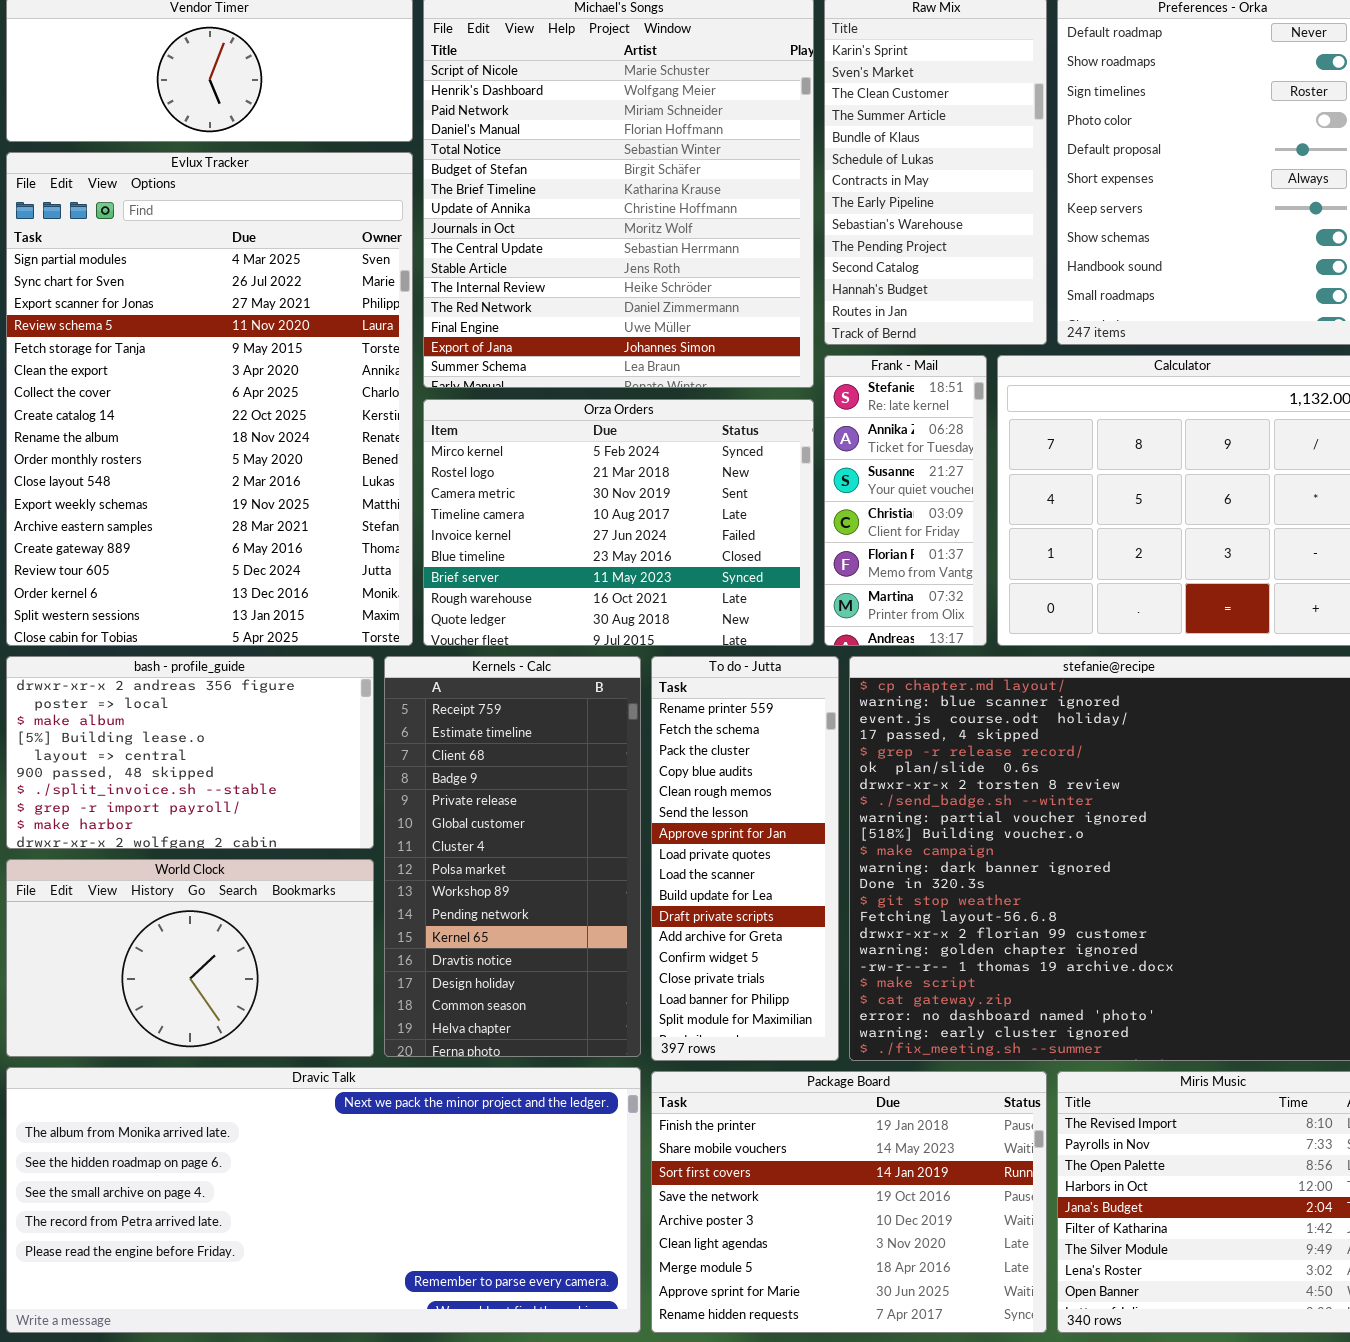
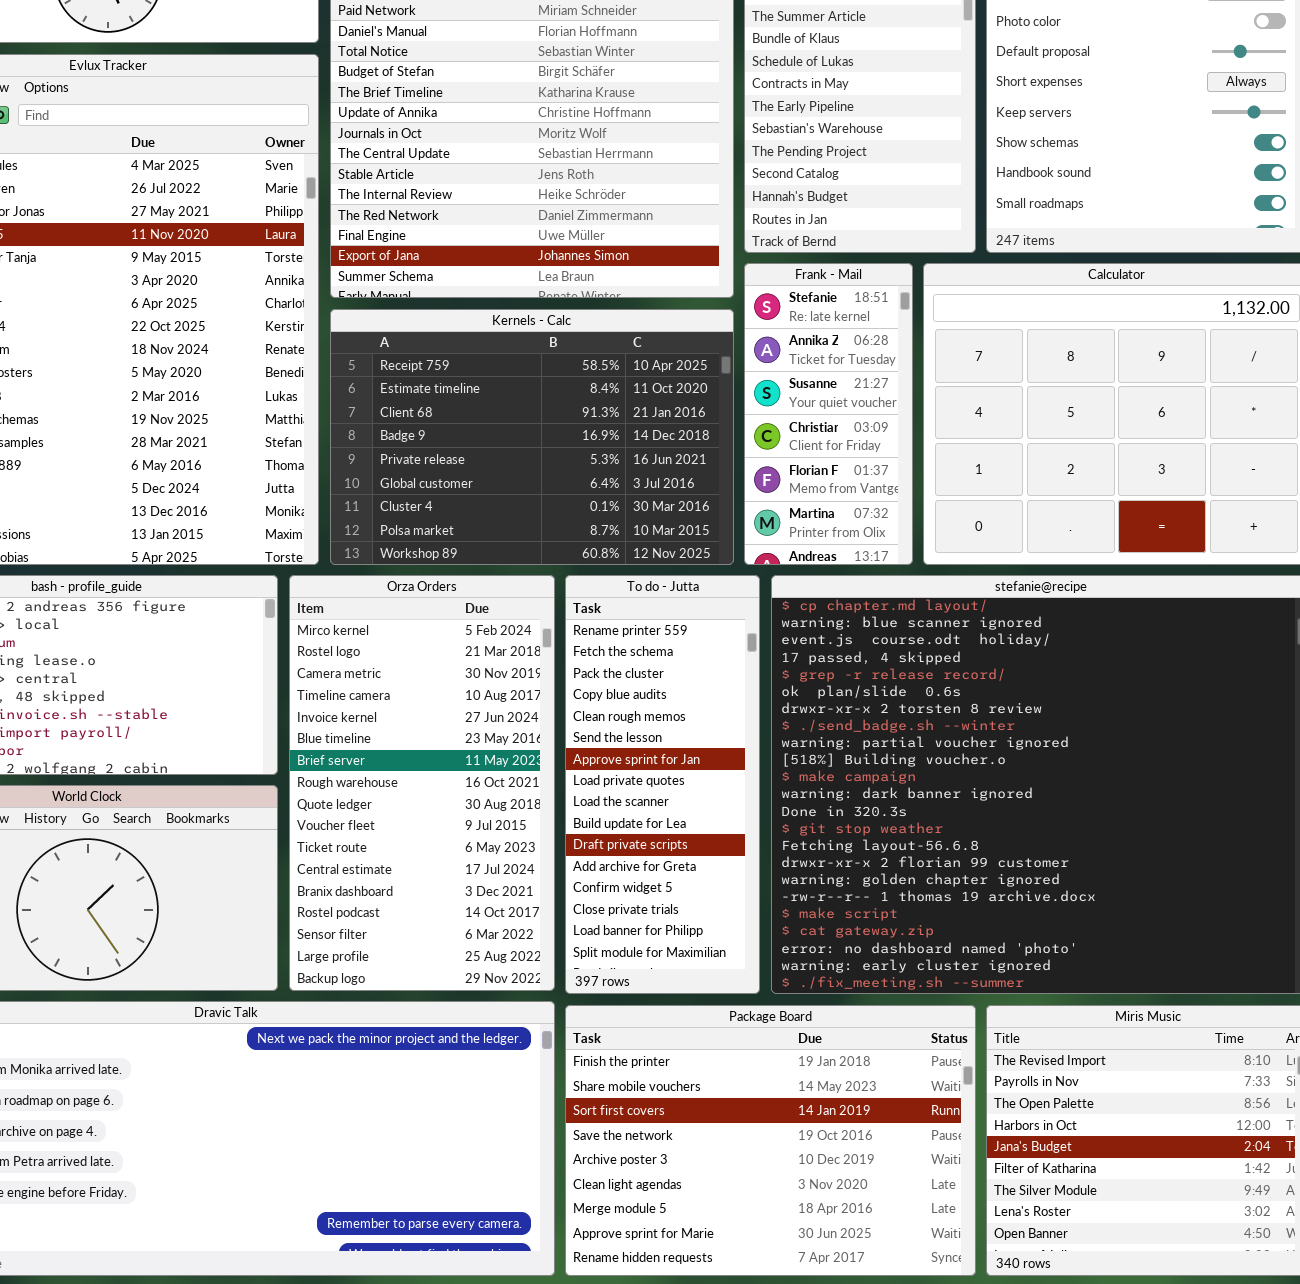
Orza Orders: [423,399,814,646] -> [289,575,555,991], moved, resized
Kernels - Calc: [384,656,641,1057] -> [330,309,734,565], moved, resized

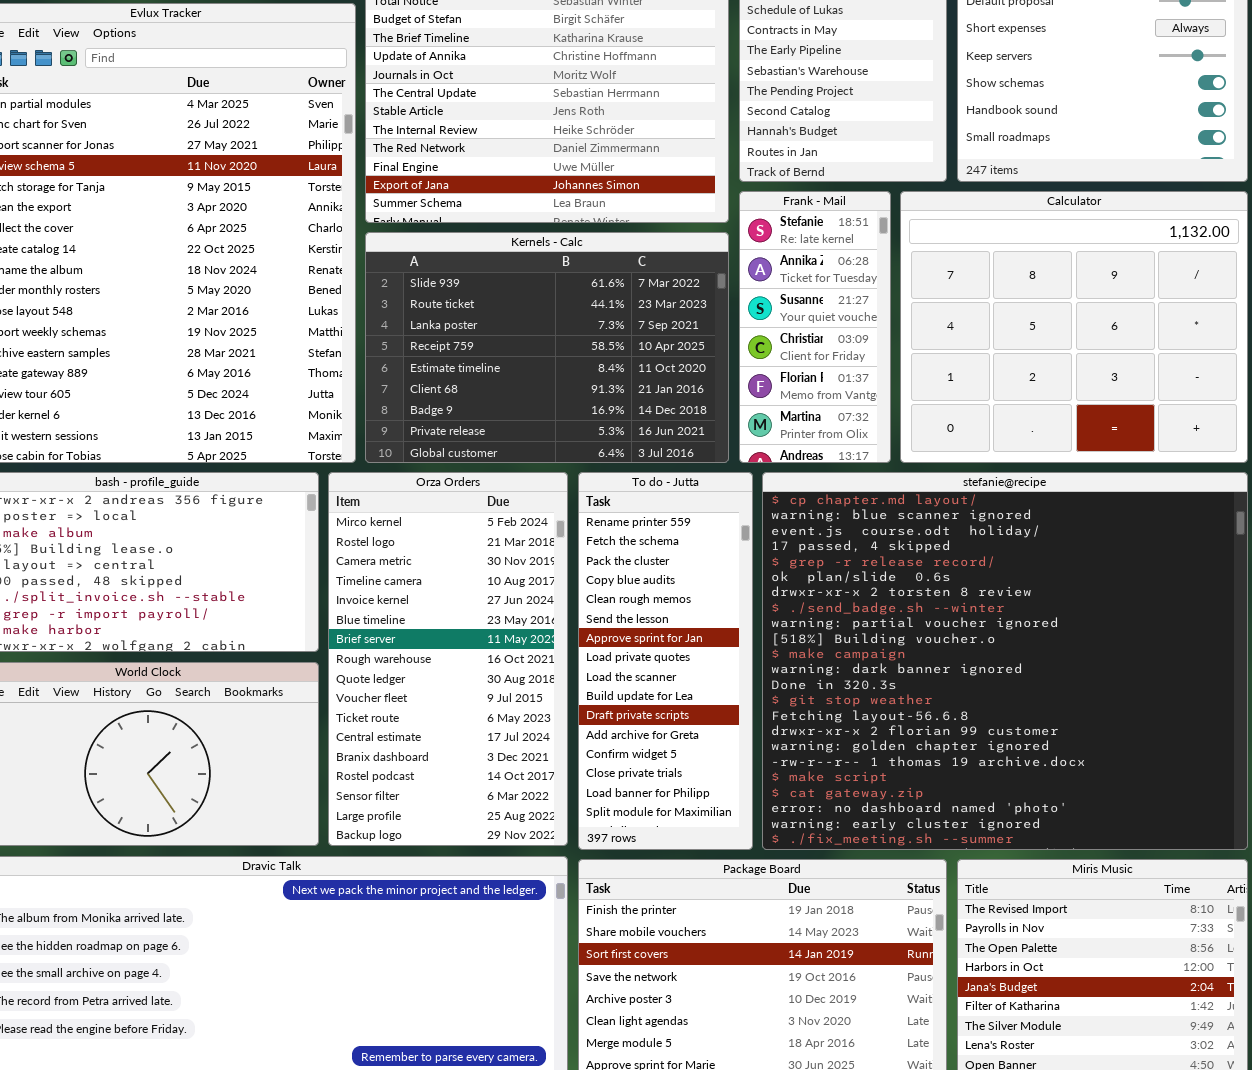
Kernels - Calc: [330,309,734,565] -> [365,232,729,463], scrolled up 3 rows

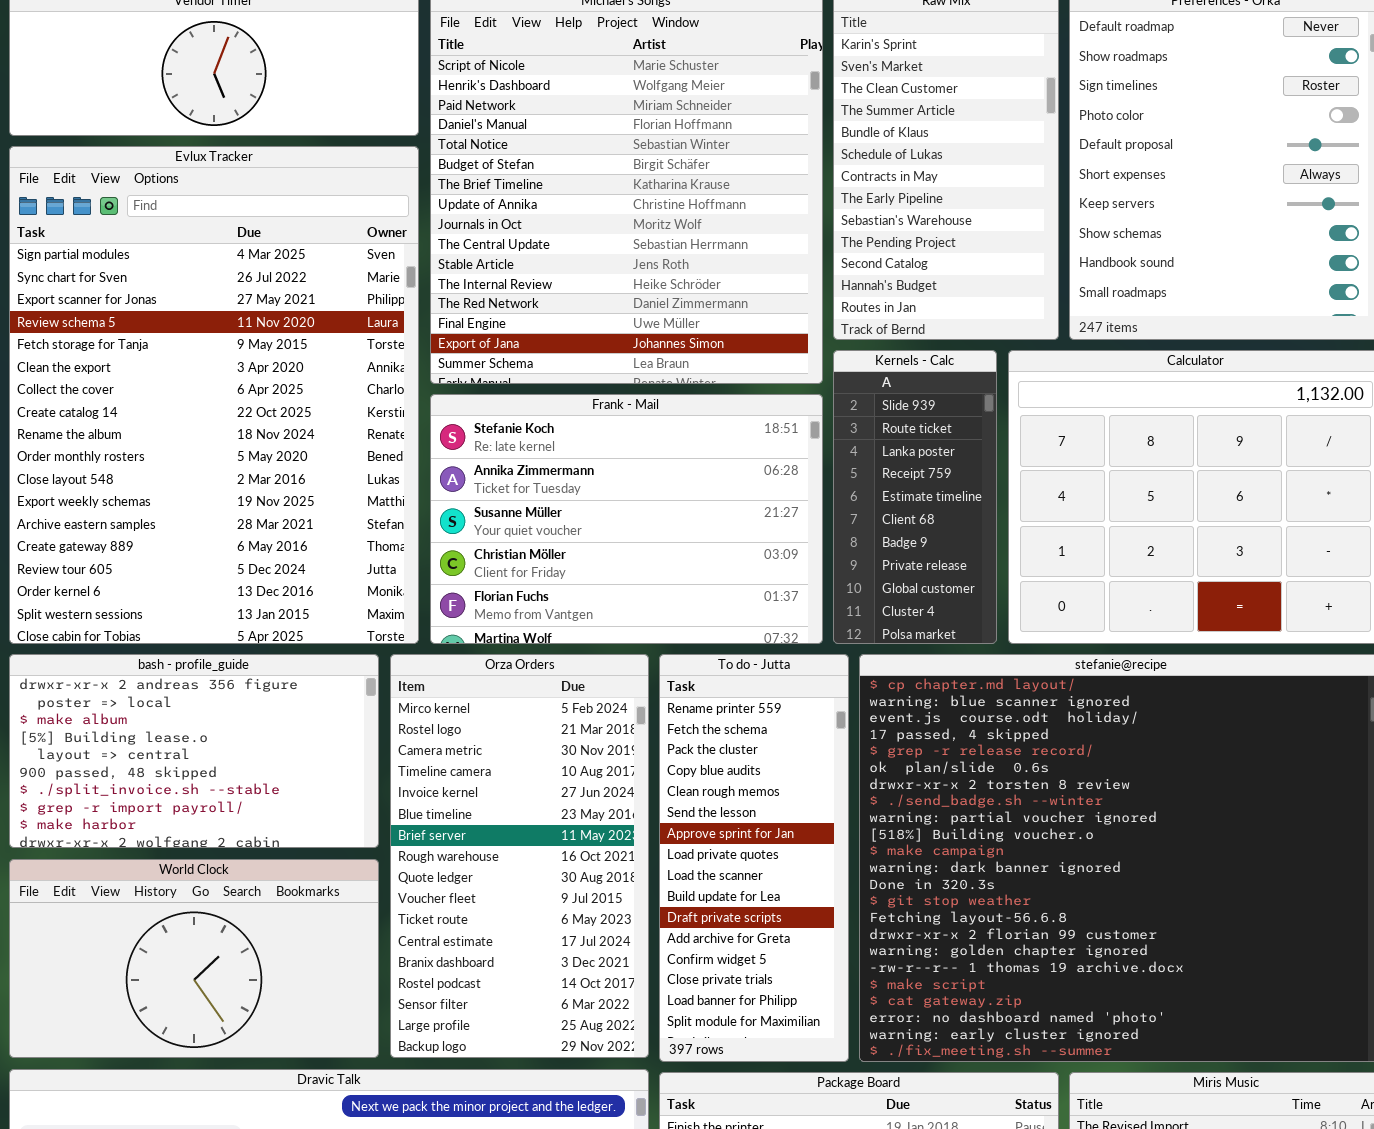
Frank - Mail: [739,191,891,463] -> [430,394,823,644], moved, resized
Kernels - Calc: [365,232,729,463] -> [833,350,997,644], moved, resized

